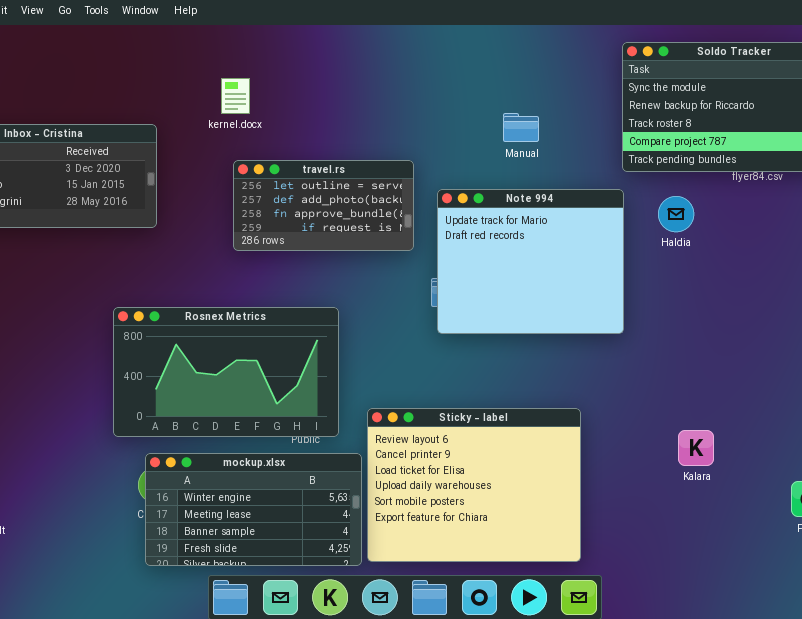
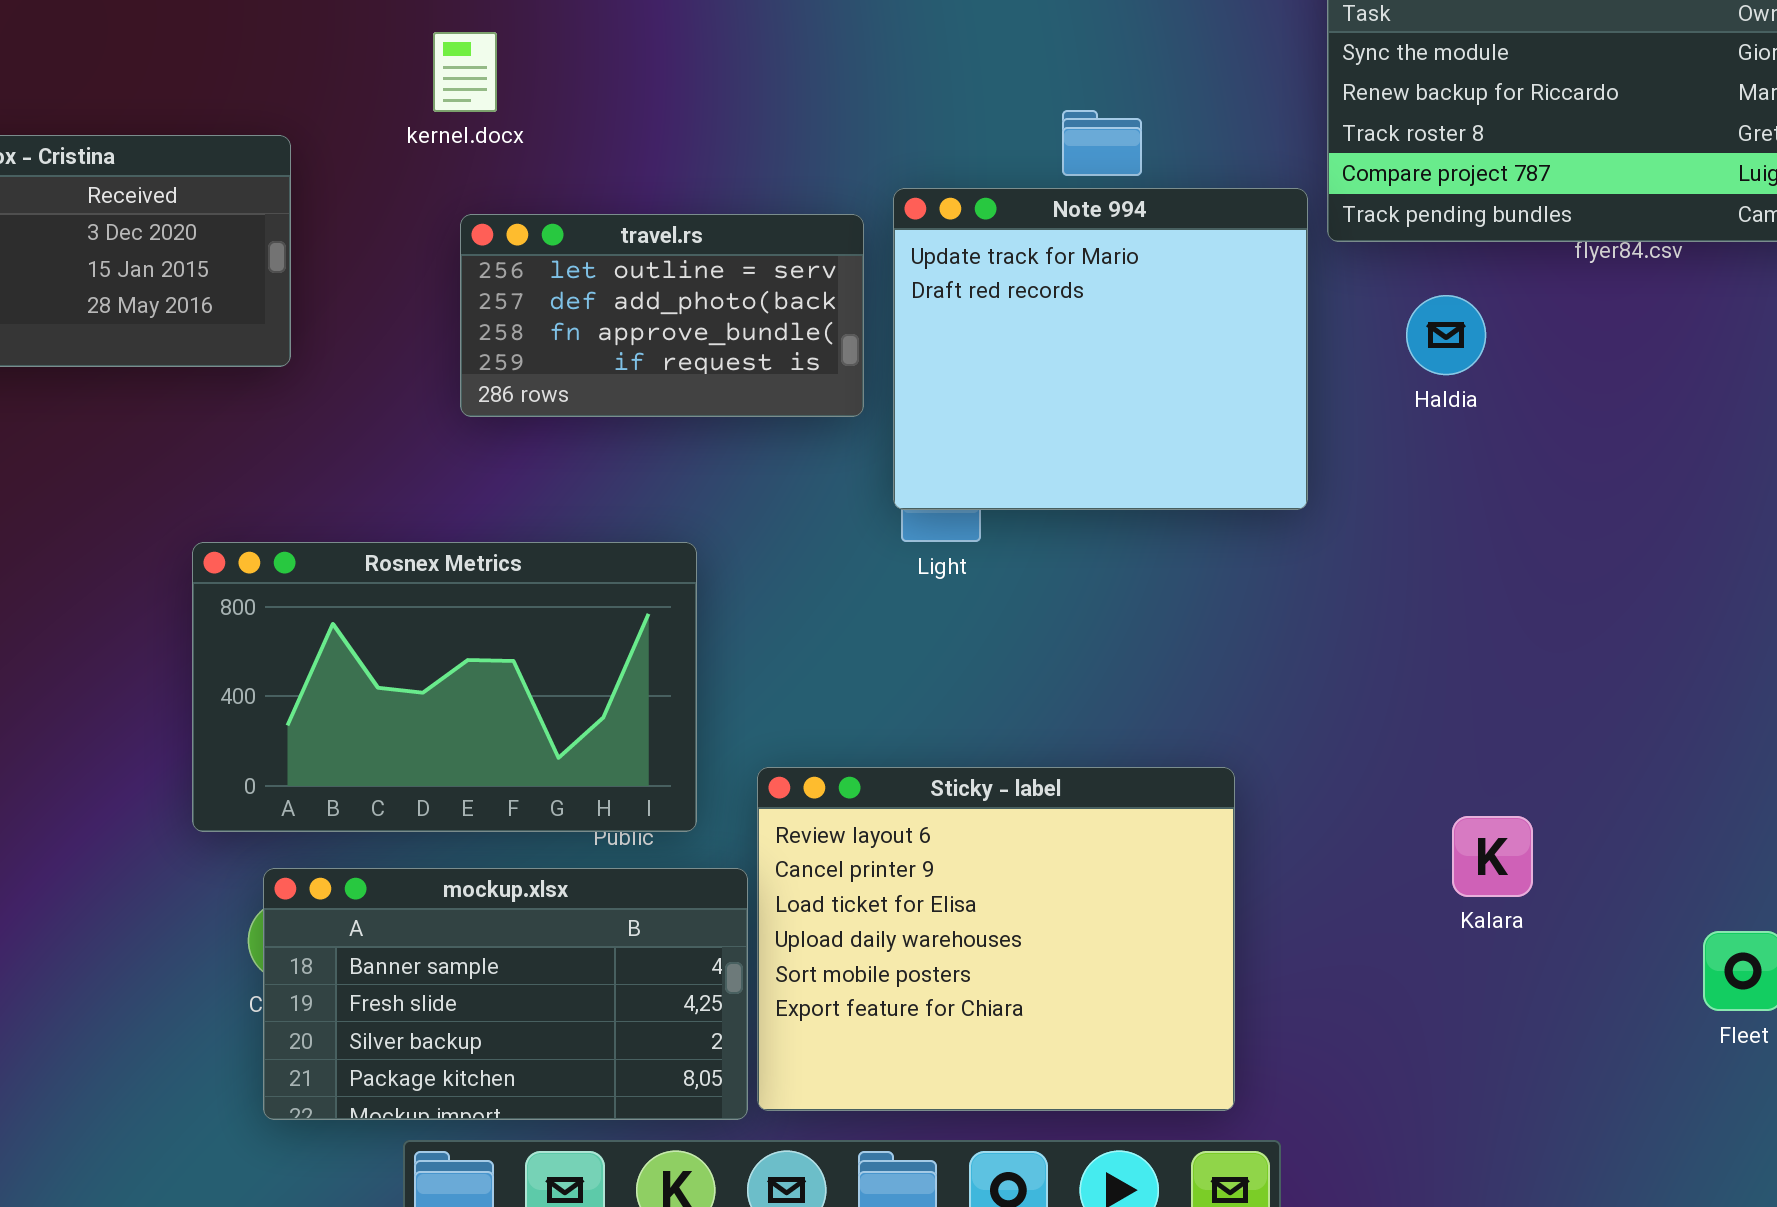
Note 994: [437,189,624,334] -> [893,188,1308,510], moved
mockup.xlsx: [145,453,362,566] -> [263,868,748,1120], scrolled down 2 rows

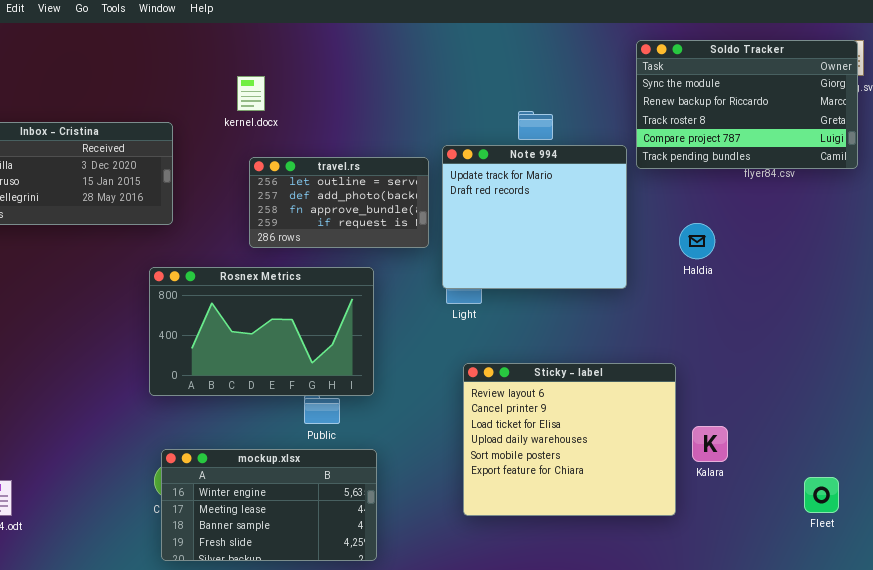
Haldia: [1406,295,1486,375] -> [679,223,715,259], moved
Rosnex Metrics: [192,542,697,832] -> [149,267,374,396], moved
Sticky - label: [757,767,1235,1111] -> [463,363,676,516], moved
mockup.xlsx: [263,868,748,1120] -> [161,449,377,561], scrolled up 2 rows

